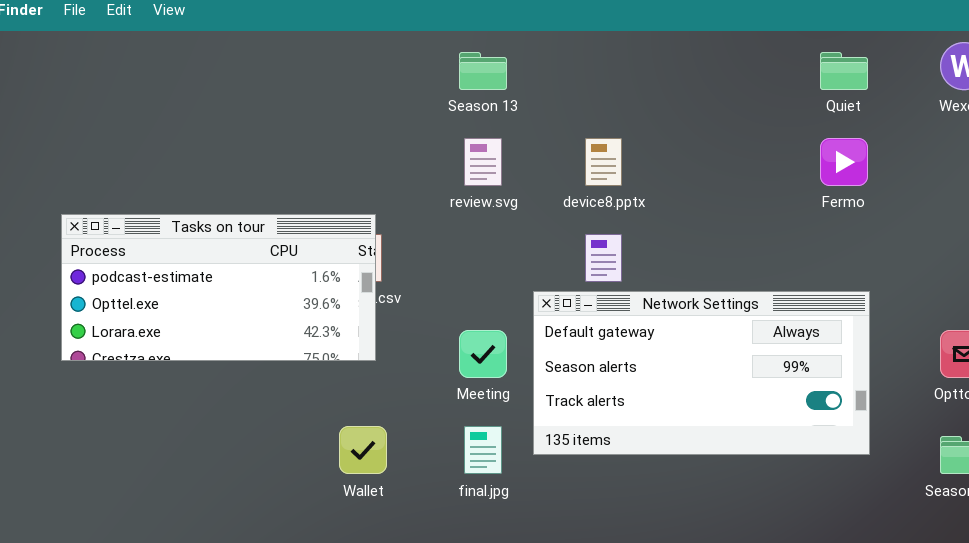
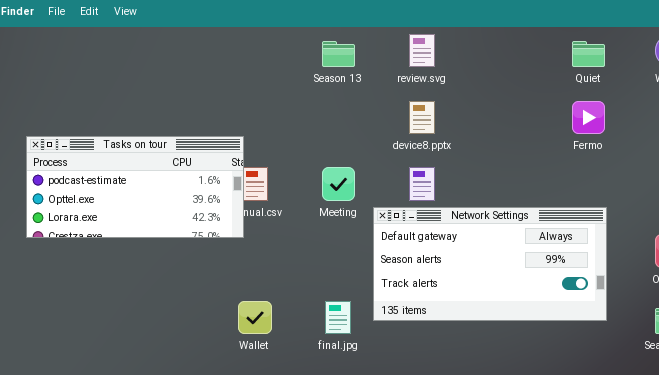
review.svg: [464,138,502,186] -> [409,34,435,67], moved
Tasks on tour: [61,214,376,361] -> [26,136,244,238], moved
Meeting: [459,330,507,378] -> [322,167,355,201], moved

